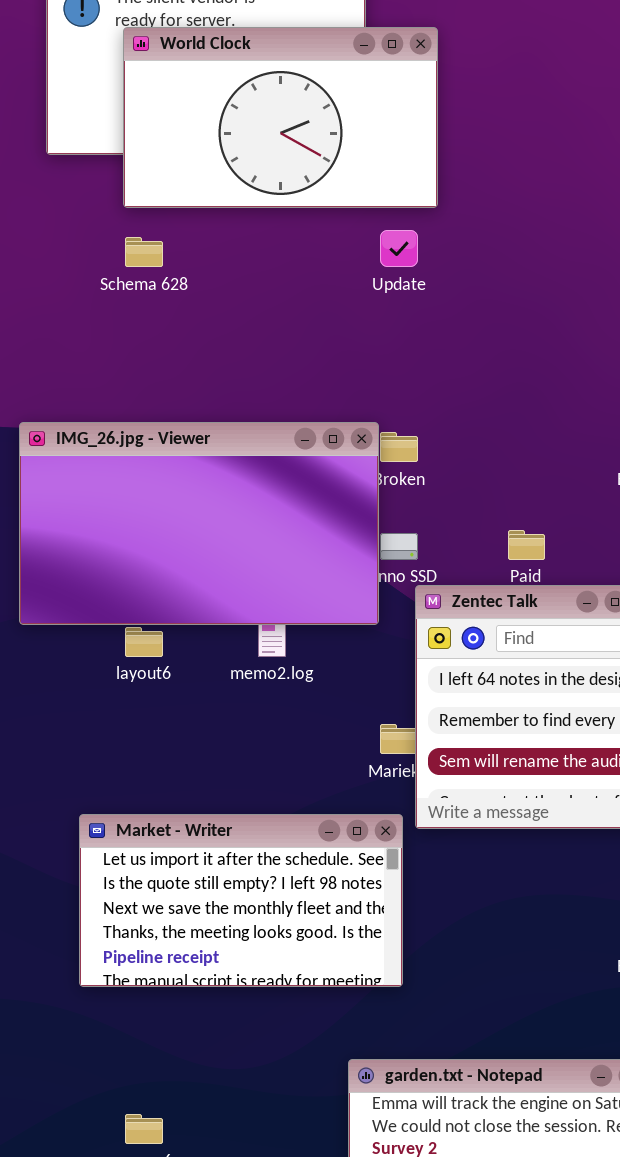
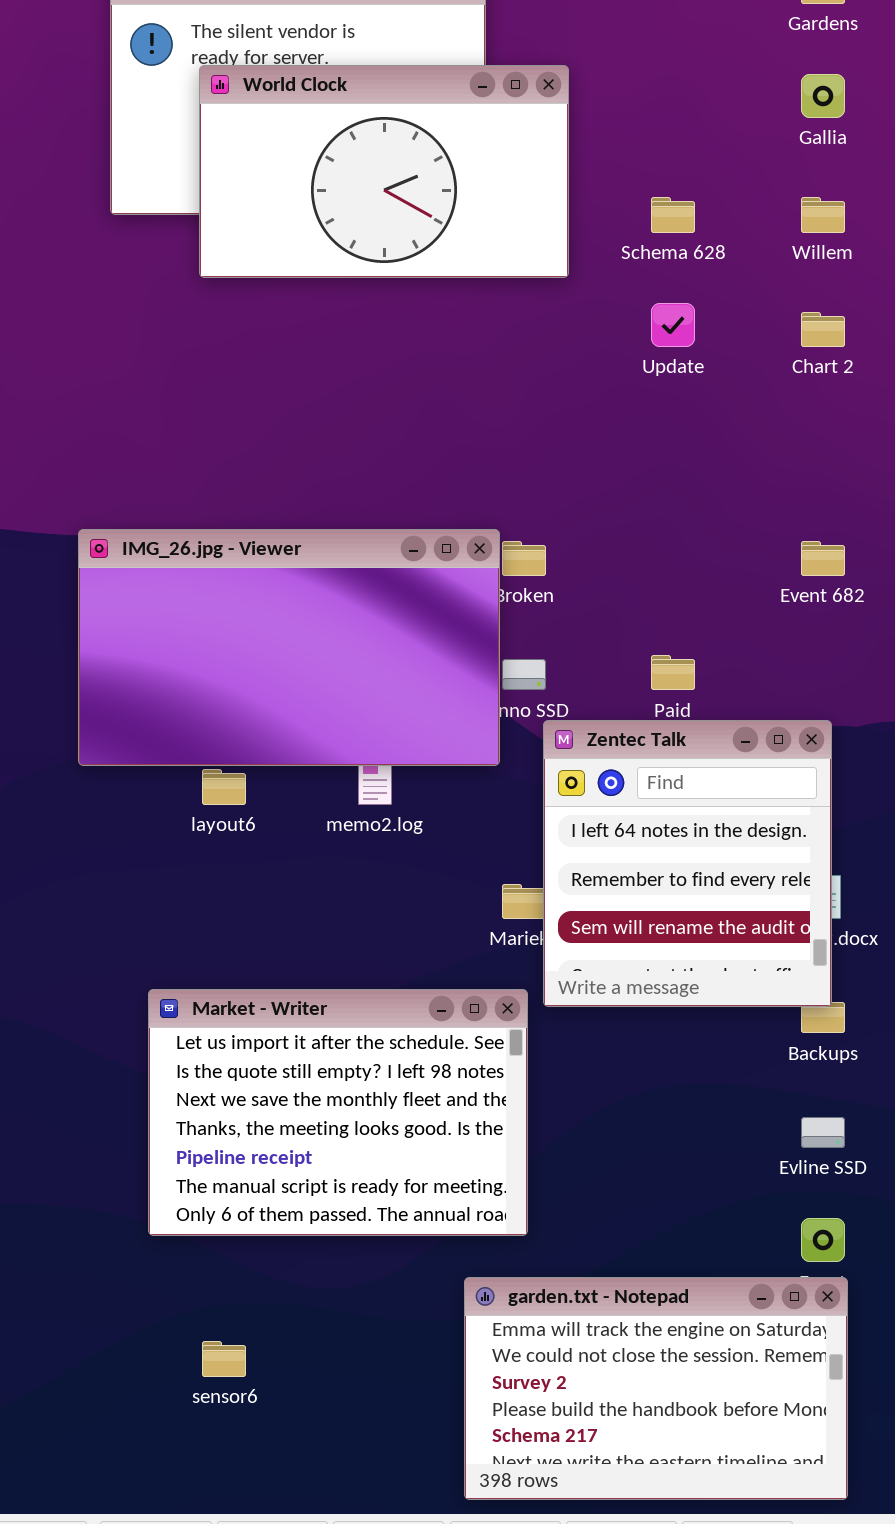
Update: [380,230,418,267] -> [651,303,695,347], moved
Schema 628: [125,237,163,267] -> [651,197,695,233], moved
Market - Writer: [79,814,403,987] -> [148,989,528,1236], resized

